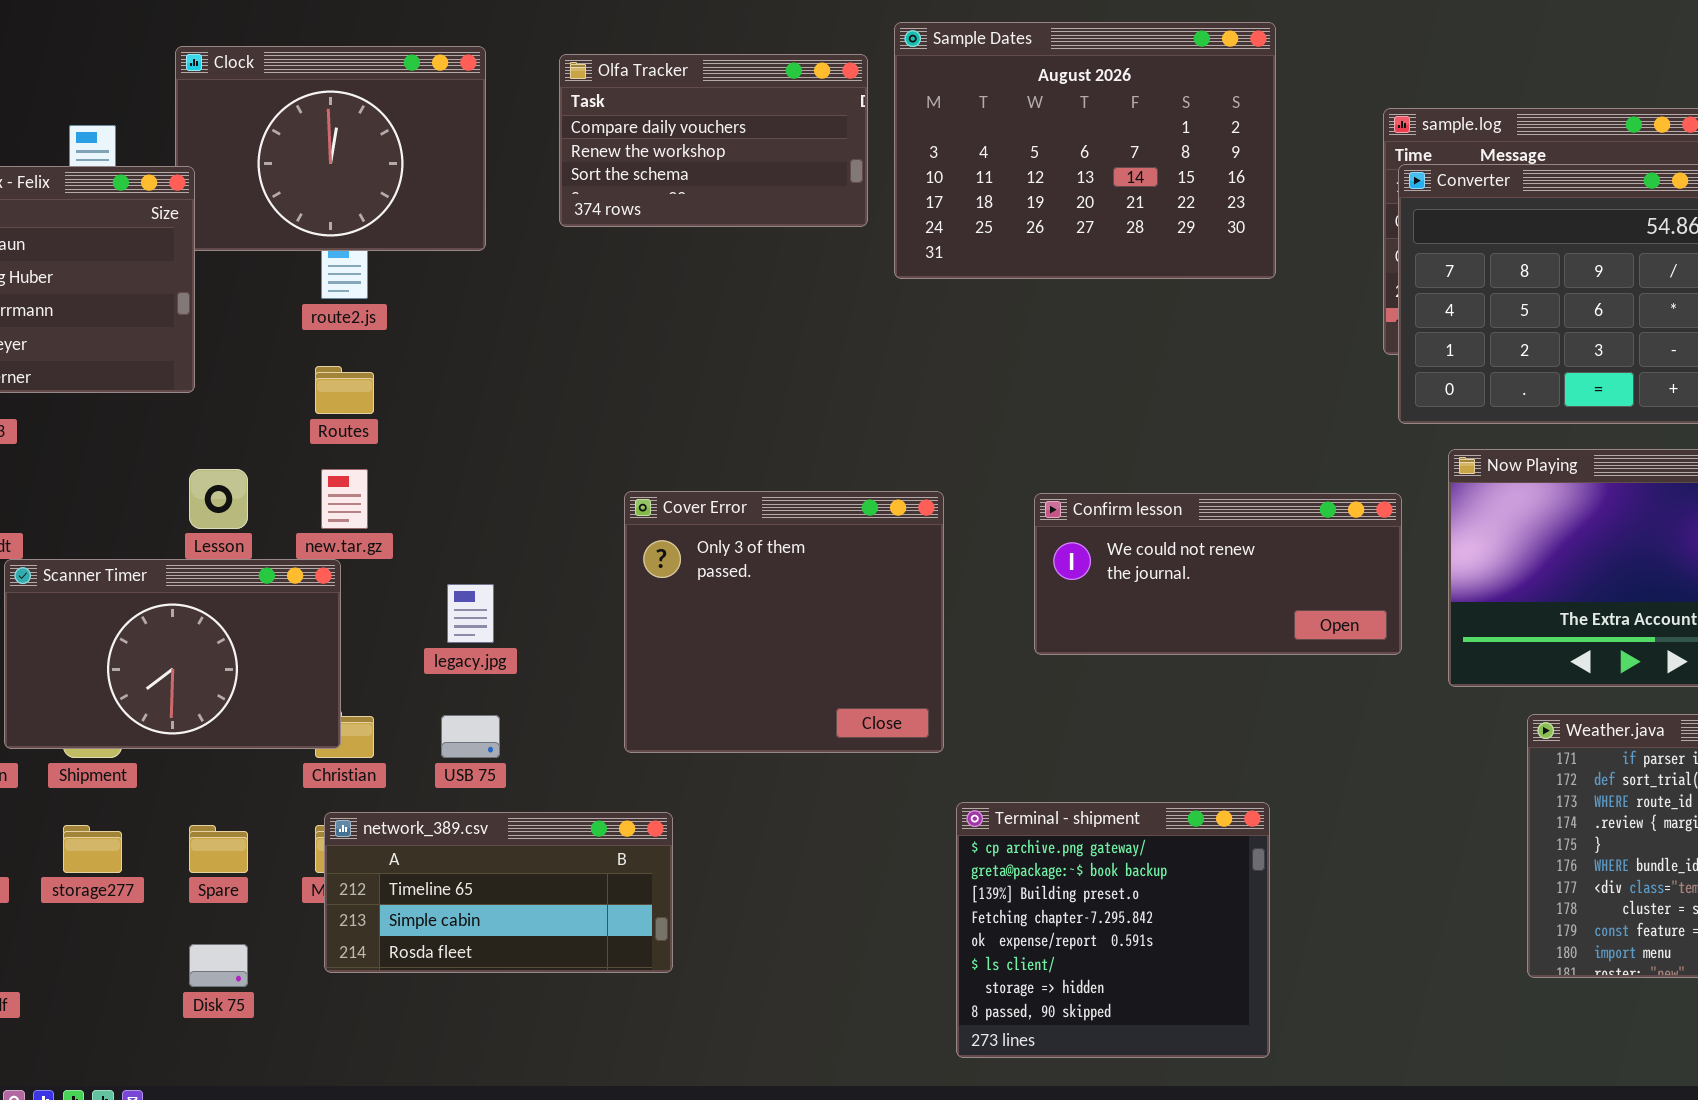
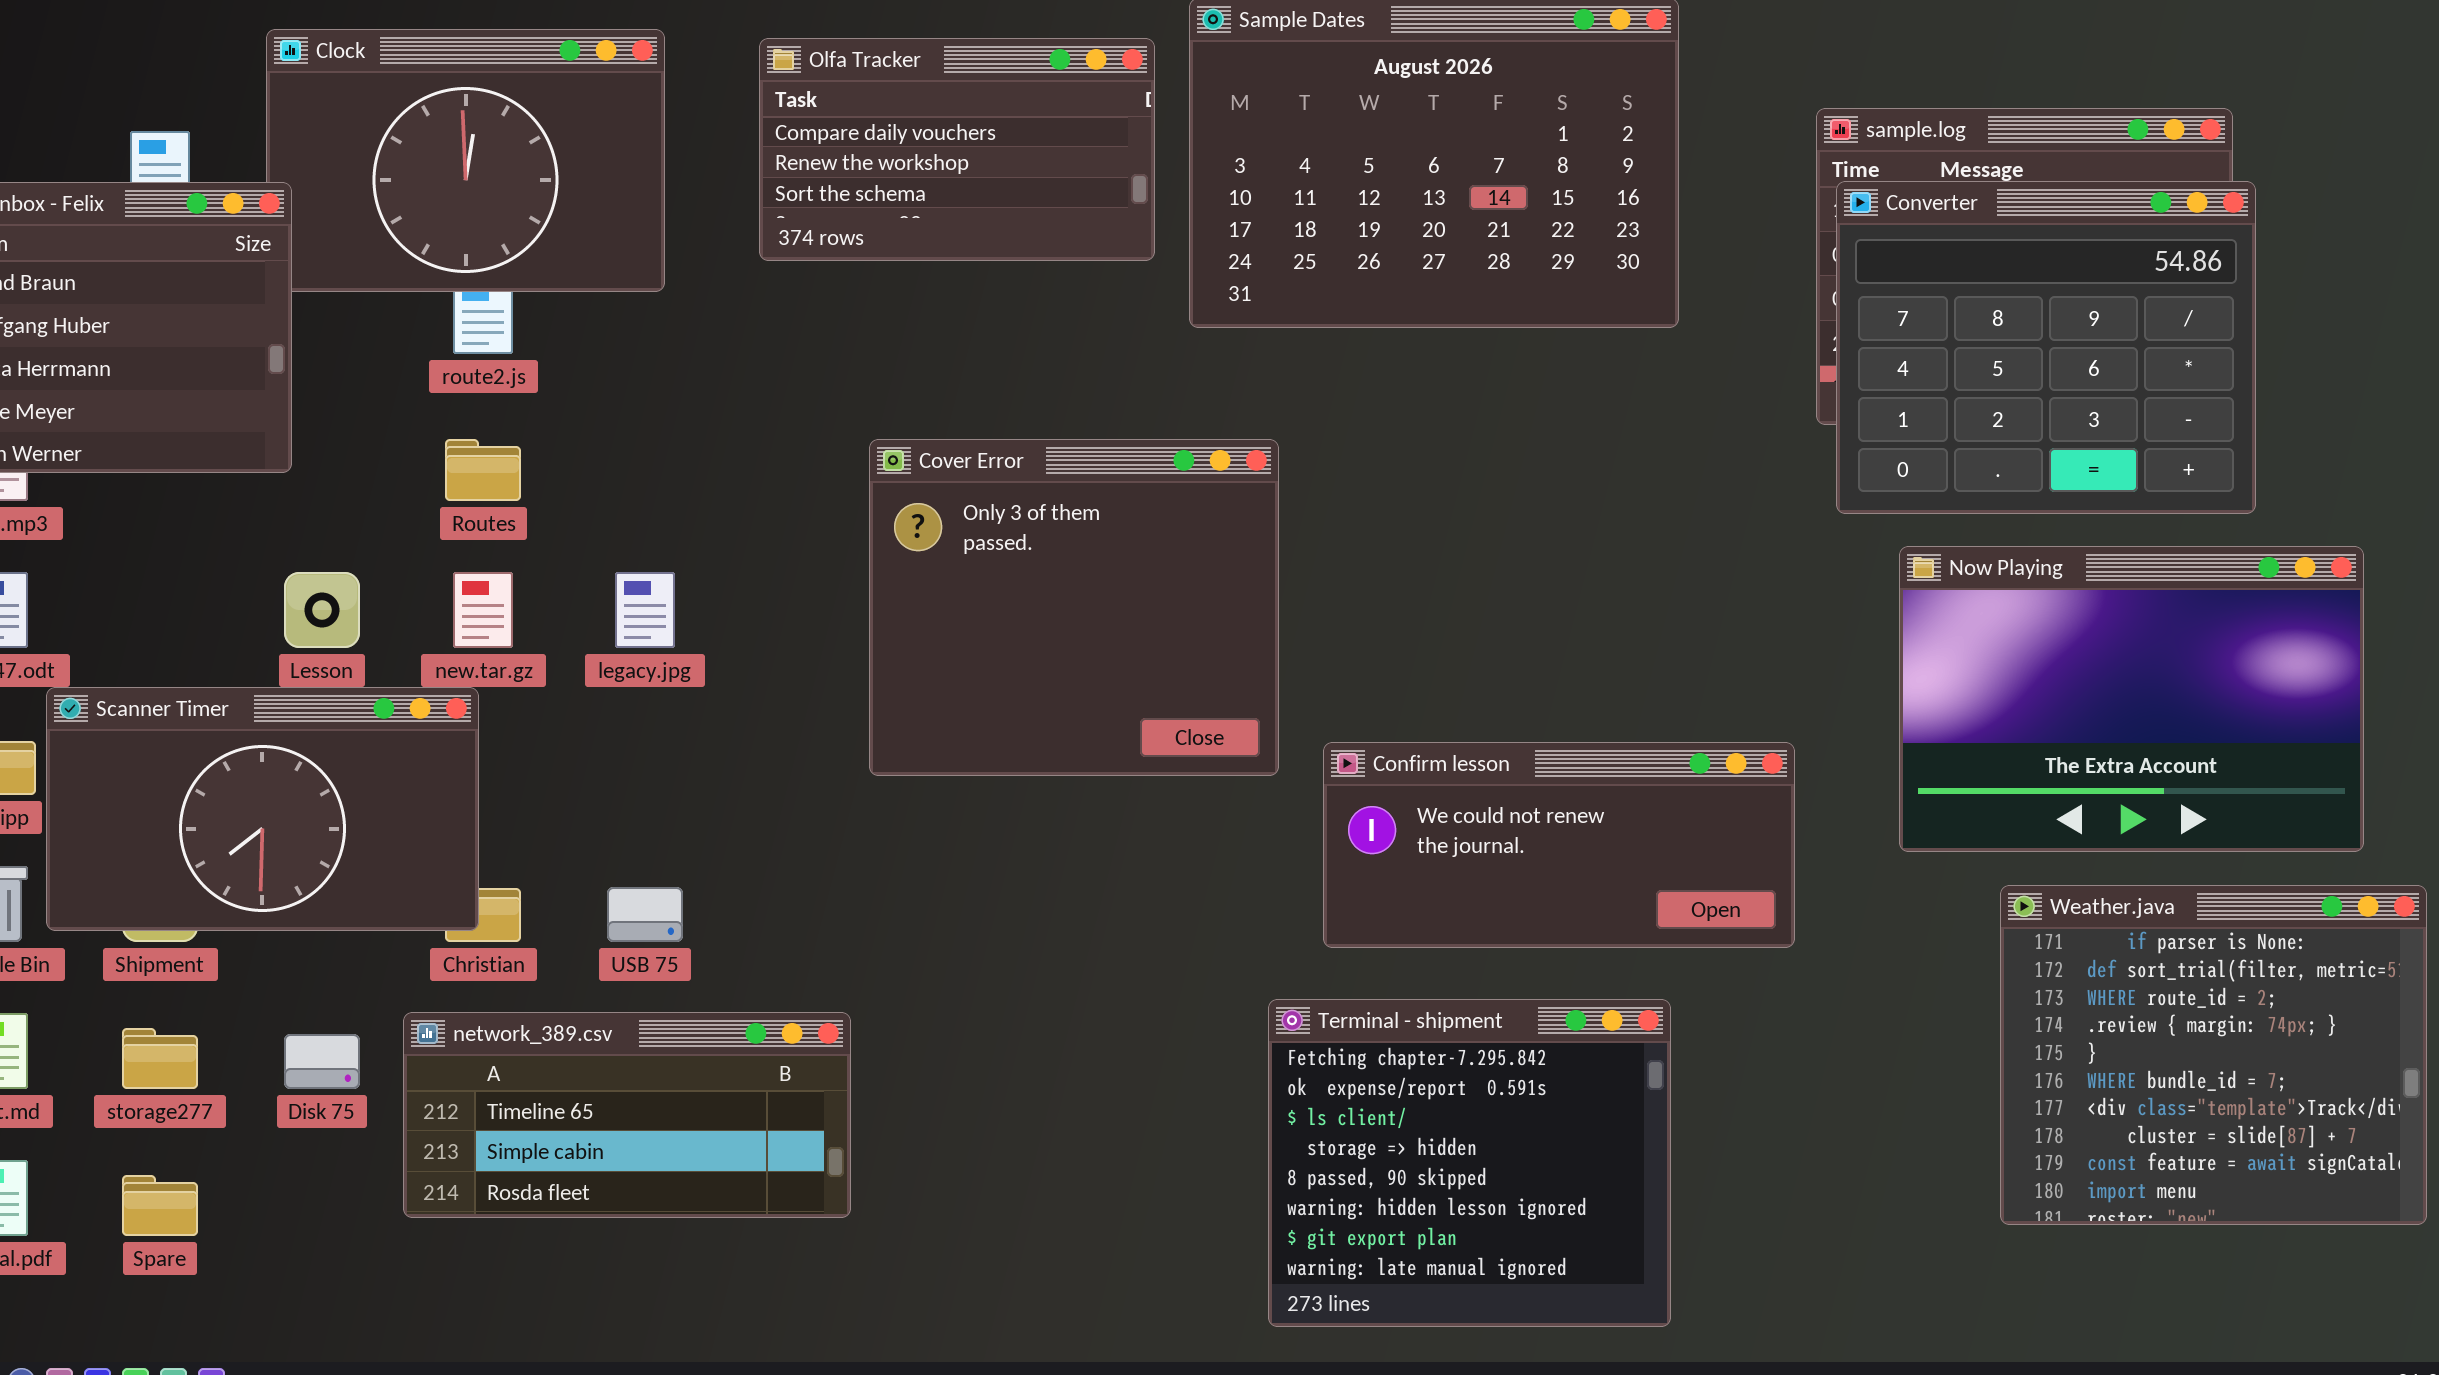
Cover Error: [624,491,944,753] -> [869,439,1279,776], moved
Confirm lesson: [1034,493,1402,655] -> [1323,742,1795,948], moved
legacy.jpg: [447,584,494,643] -> [615,572,675,648], moved
Terminal - shipment: [956,802,1270,1058] -> [1268,999,1671,1327], scrolled down 3 rows
network_389.csv: [324,812,673,973] -> [403,1012,851,1218], moved
Spare: [189,825,248,873] -> [122,1175,198,1236], moved
Disk 75: [189,944,248,987] -> [284,1034,360,1089], moved

